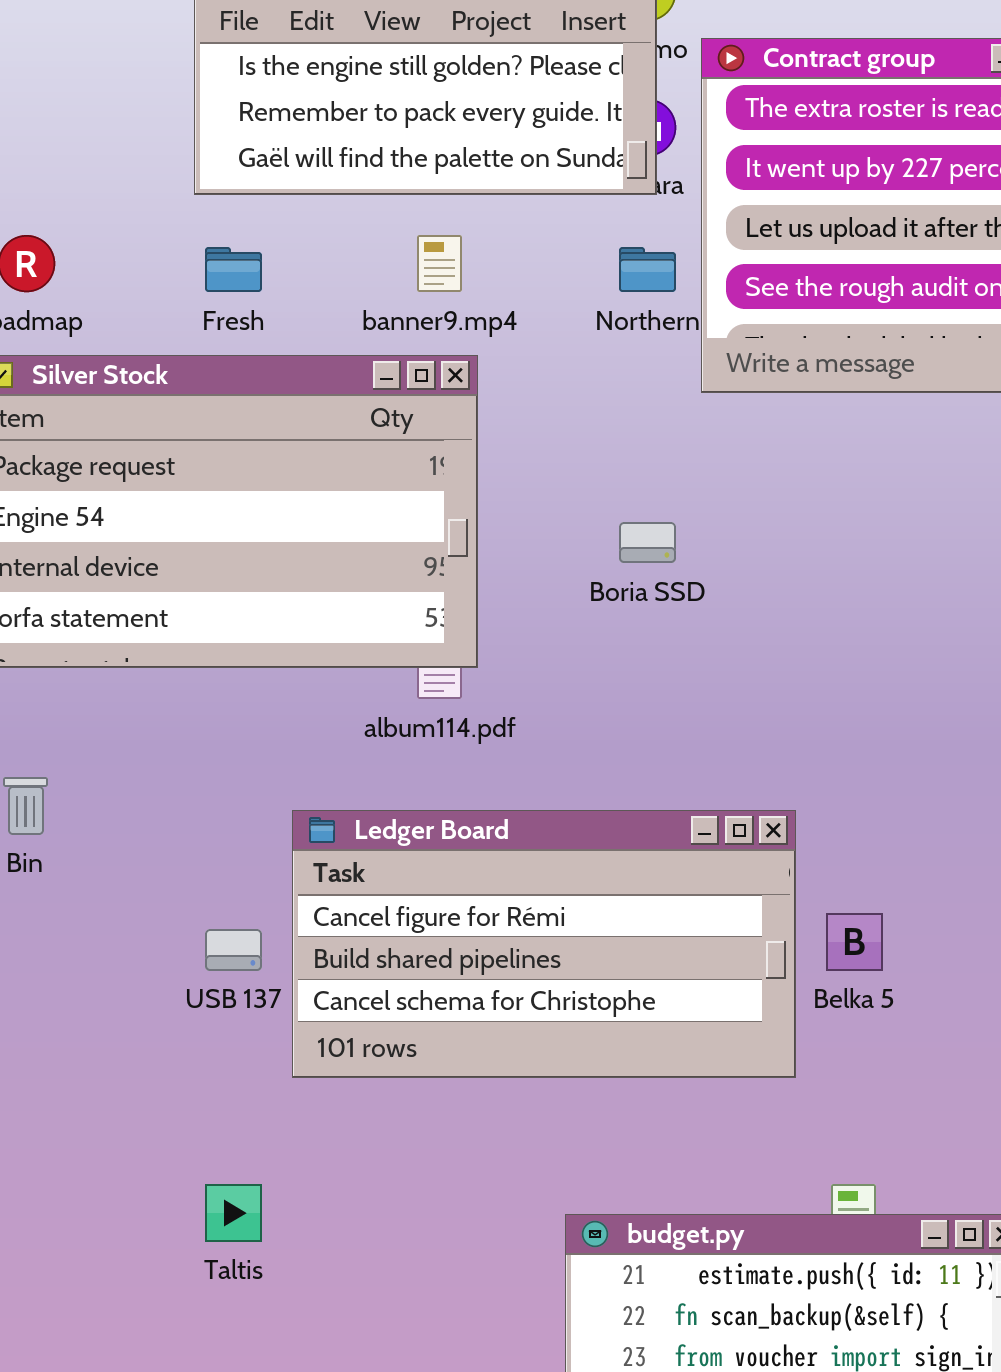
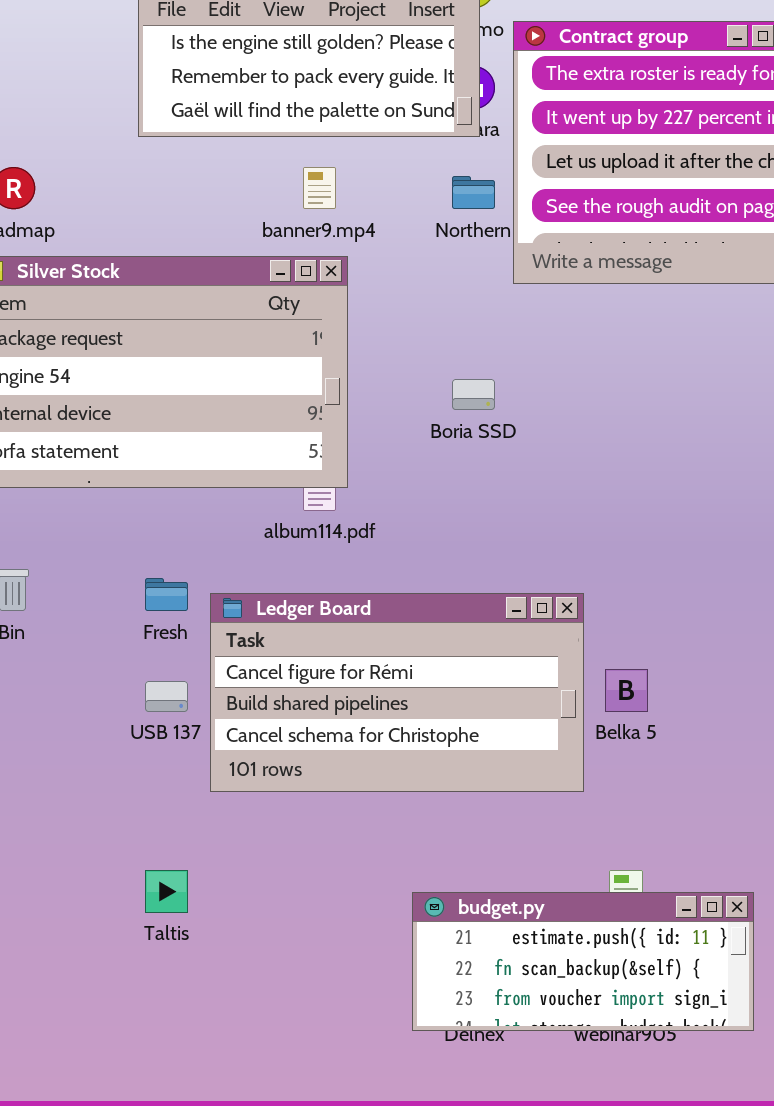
Fresh: [205,247,262,292] -> [145,578,188,611], moved

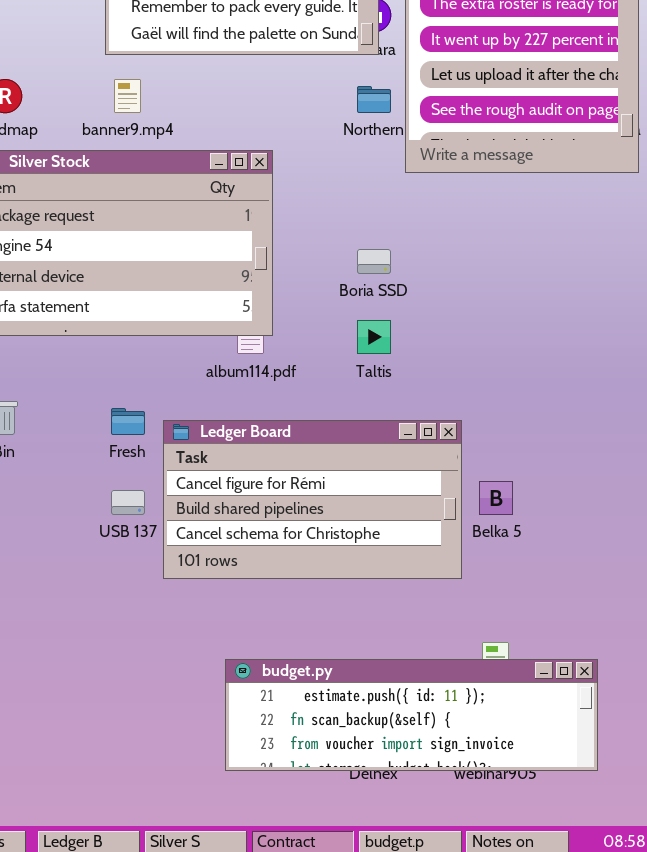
banner9.mp4: [303,167,336,209] -> [114,79,141,113], moved
Taltis: [145,870,188,913] -> [357,320,391,354], moved
budget.py: [412,892,754,1031] -> [225,659,598,771], resized

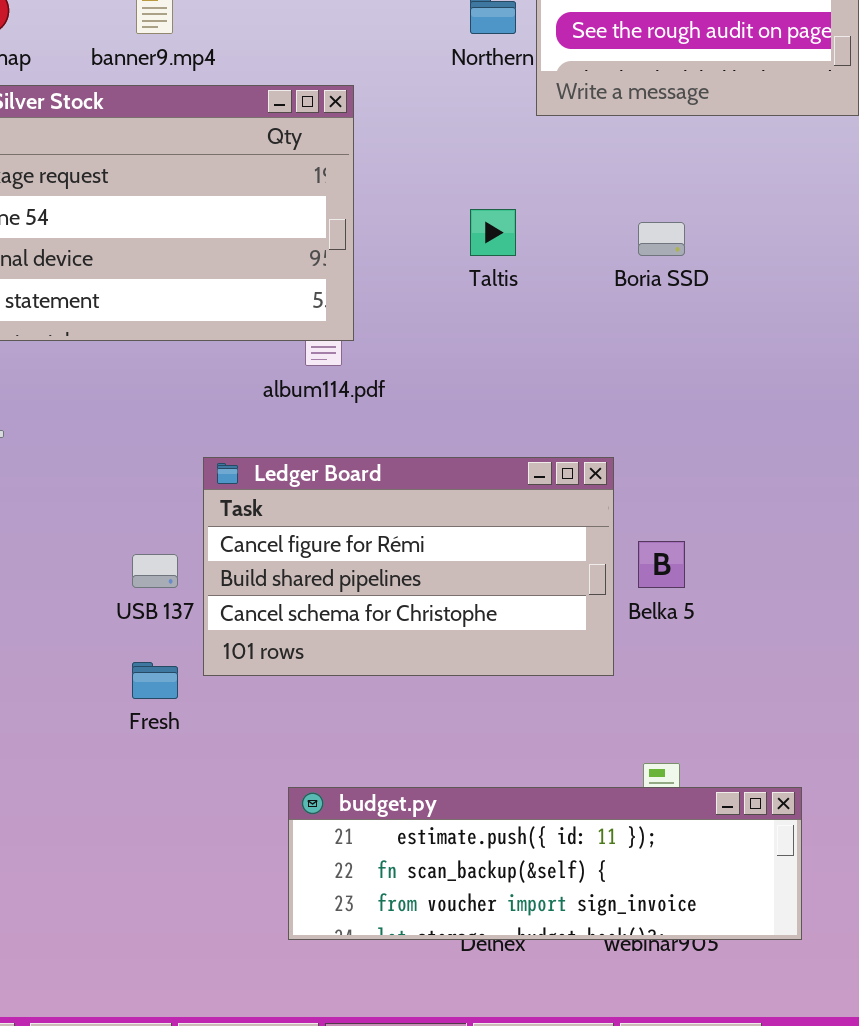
Boria SSD: [357,249,391,274] -> [638,222,685,256], moved
Taltis: [357,320,391,354] -> [470,209,516,256], moved
Fresh: [111,408,145,435] -> [132,662,178,699], moved

